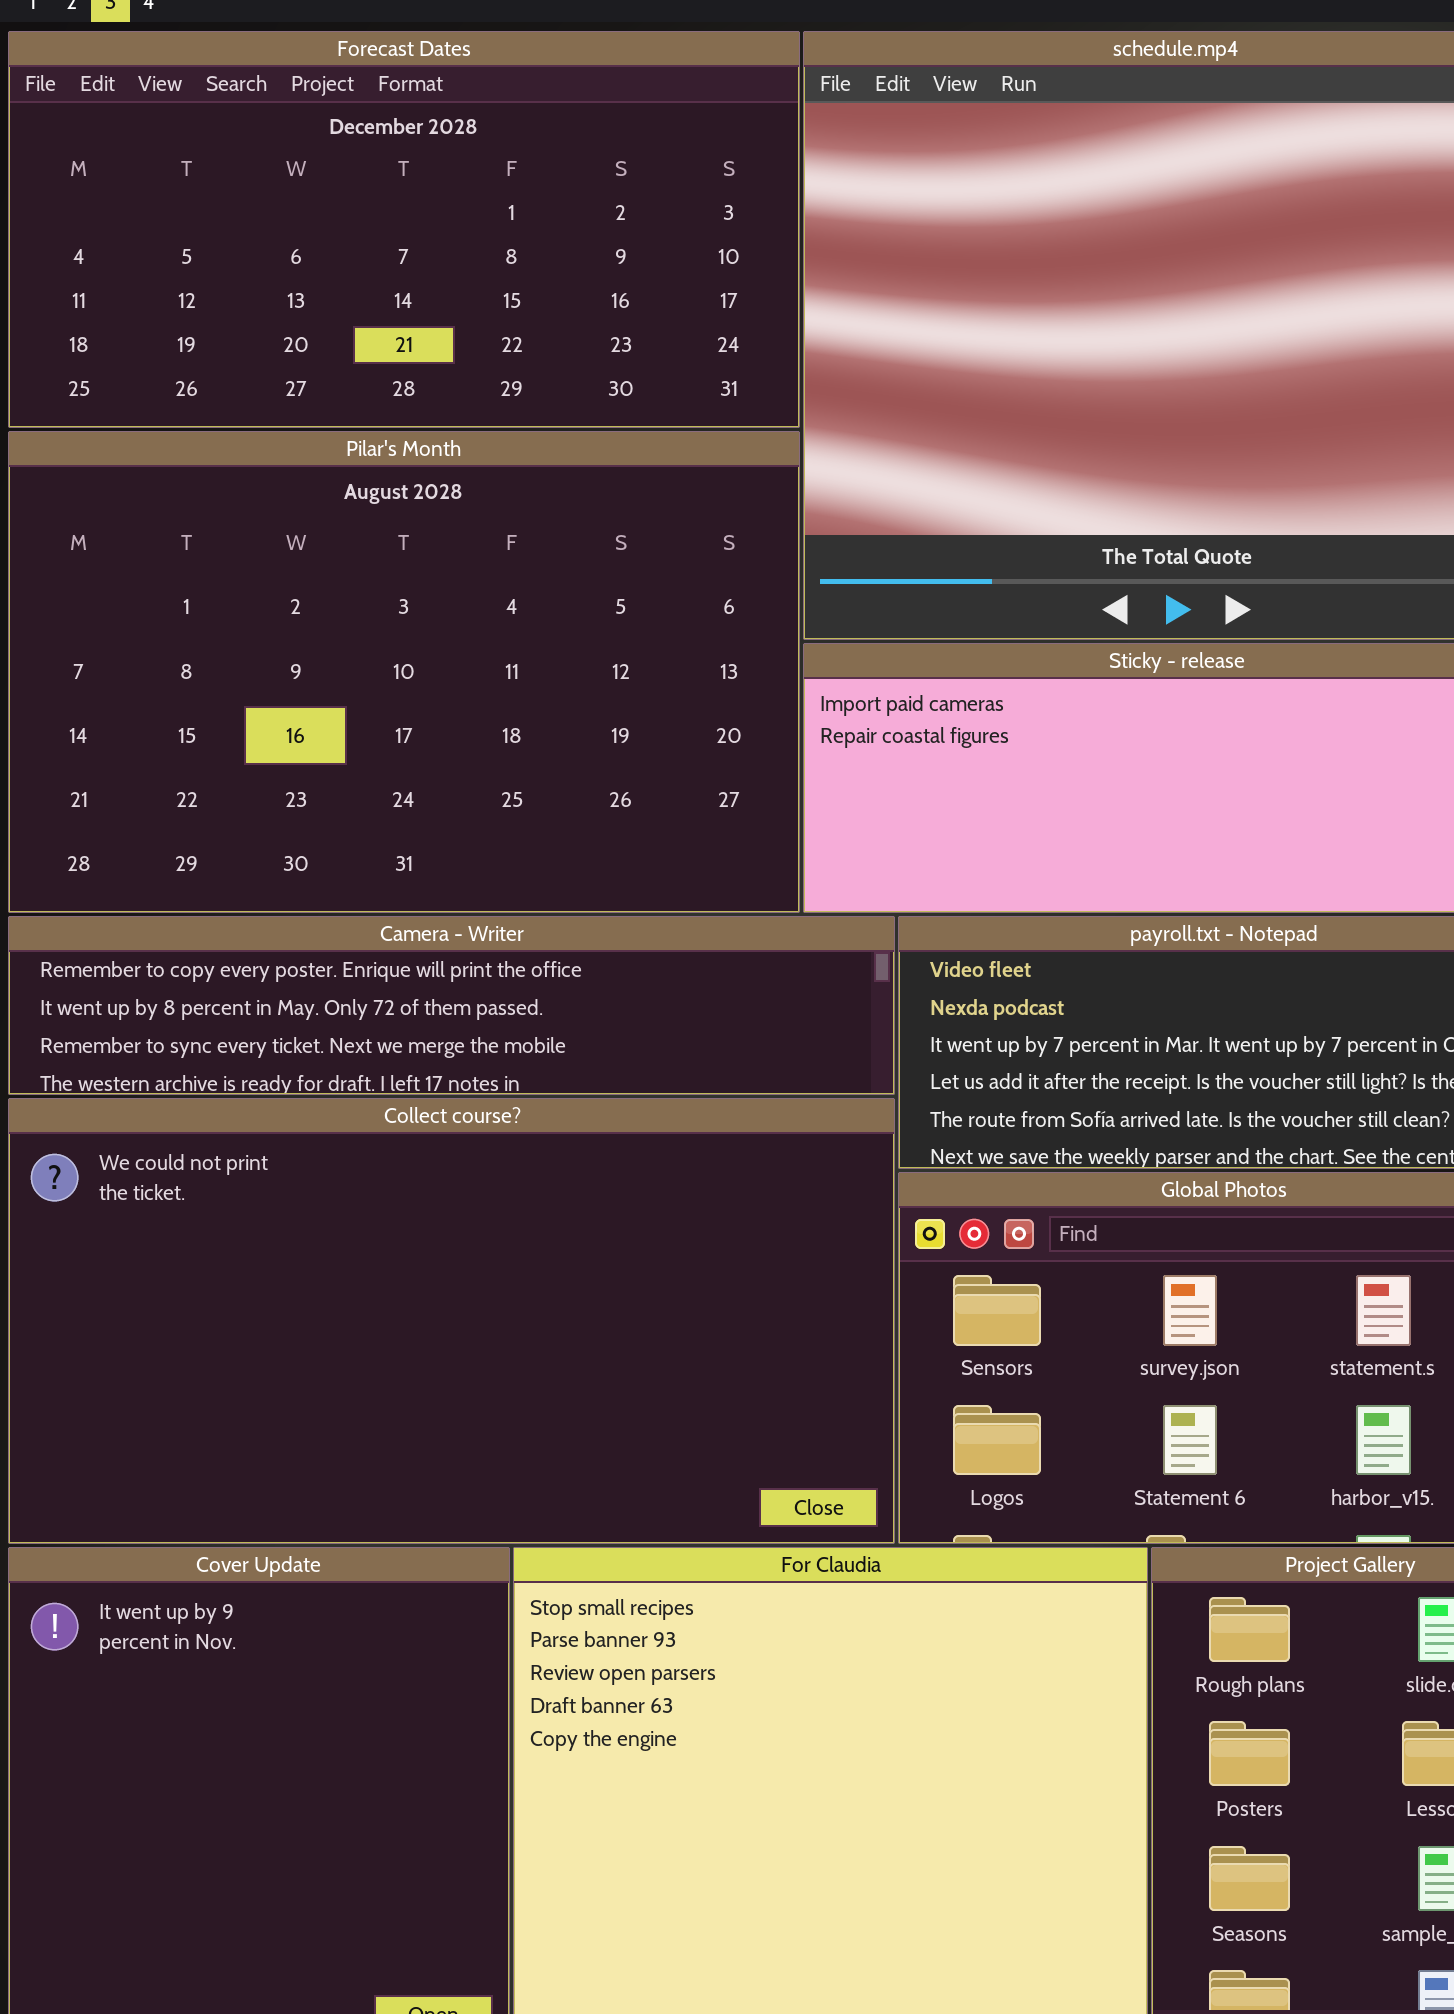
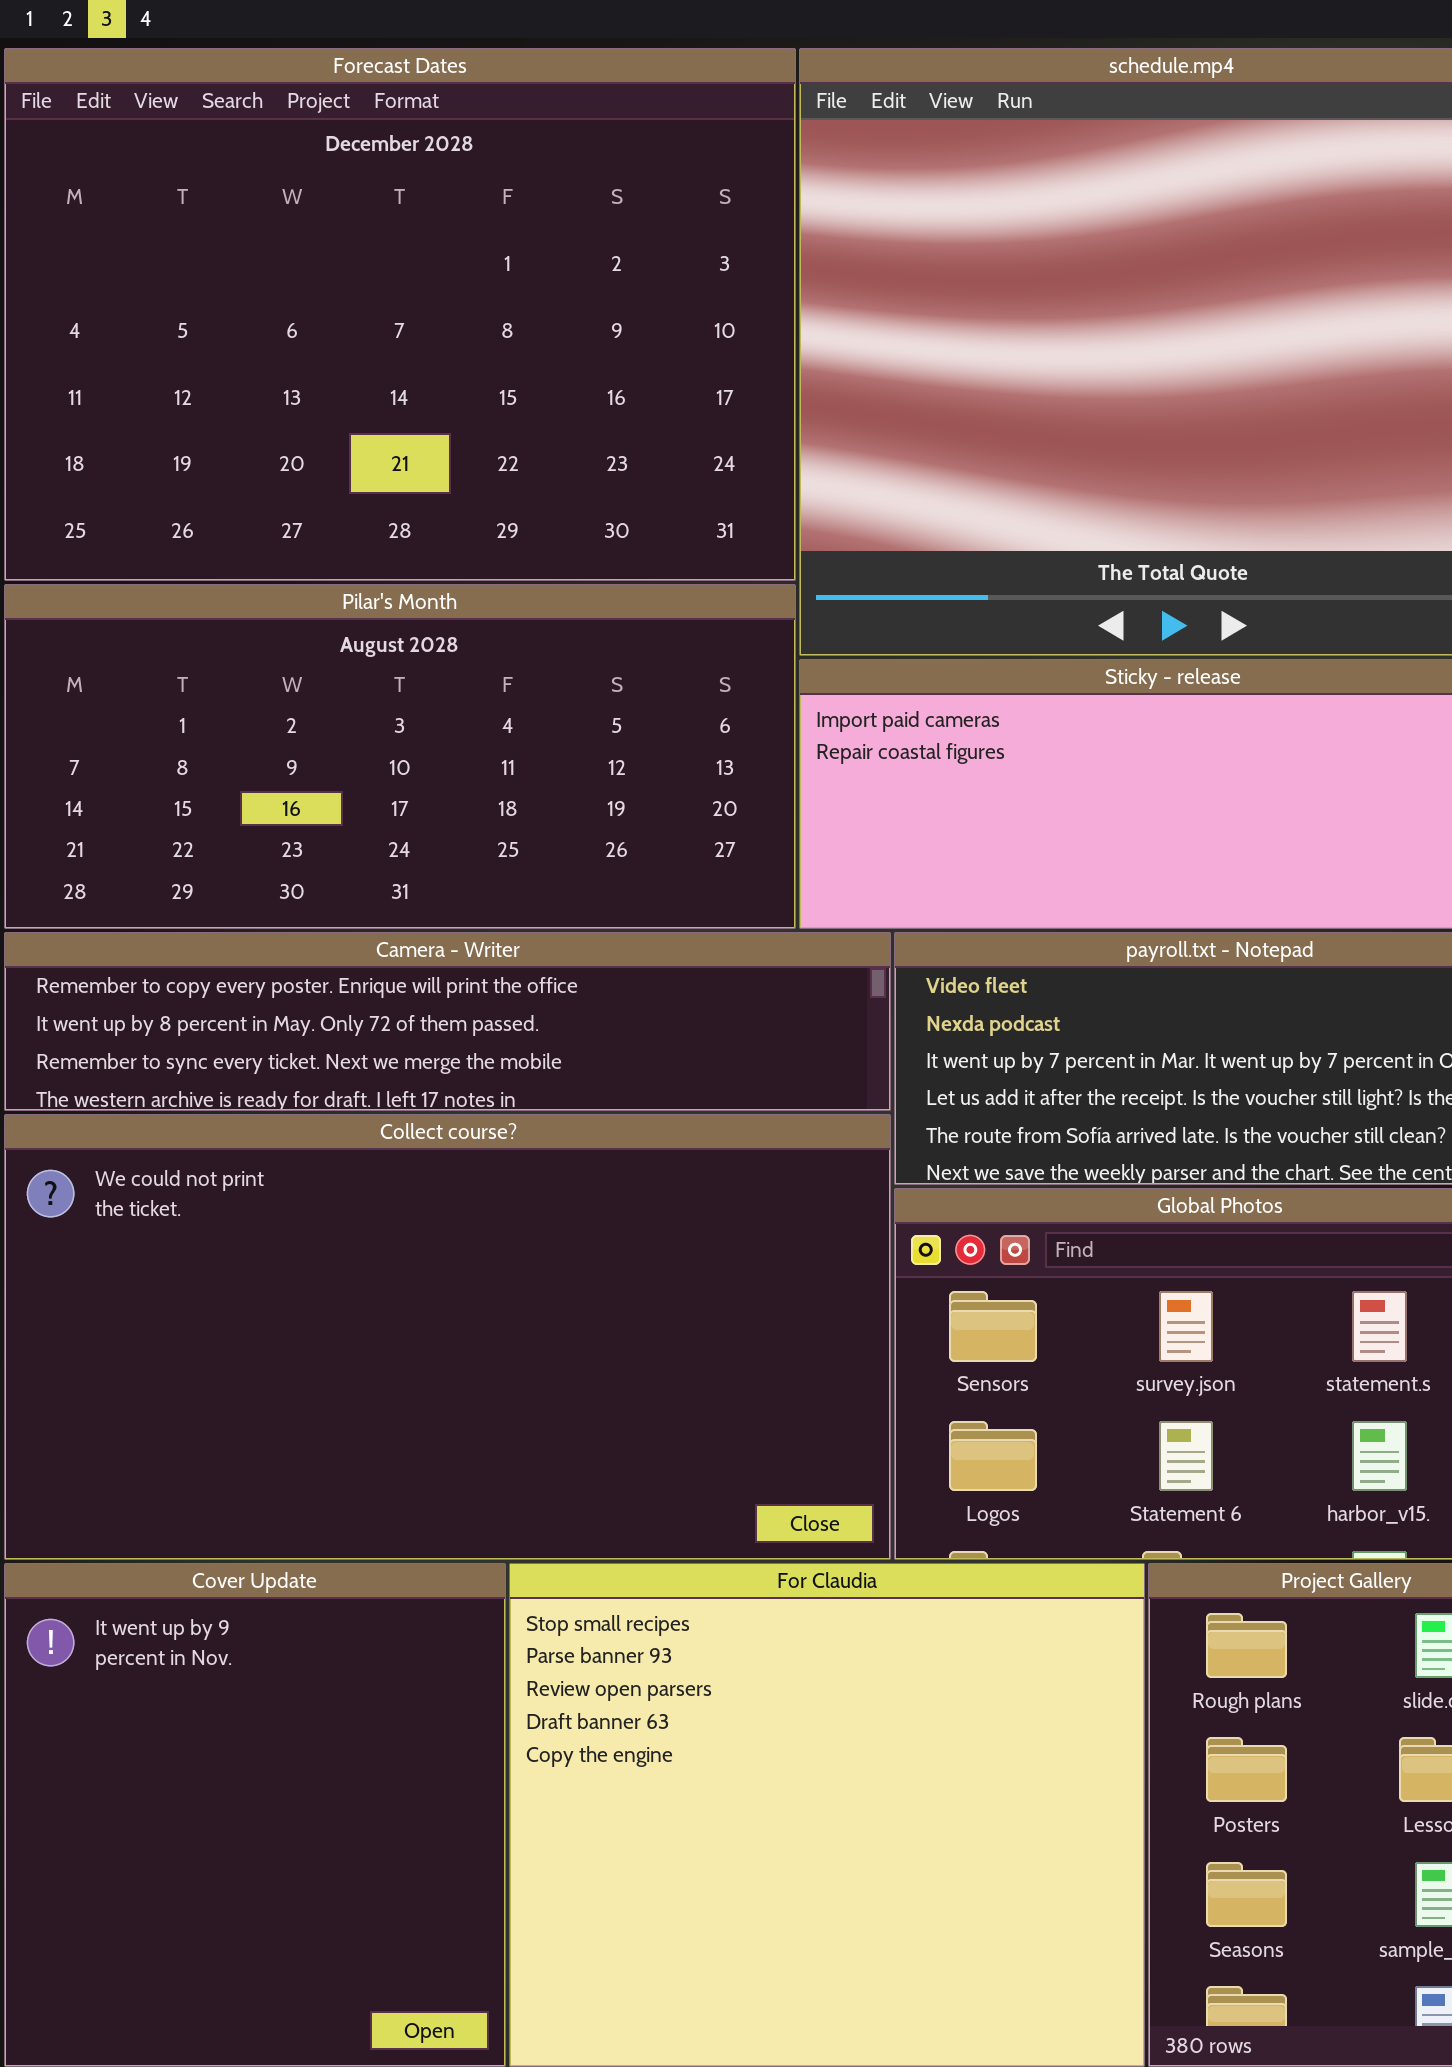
Forecast Dates: [8,31,800,428] -> [4,48,796,581], resized
Pilar's Month: [8,431,800,913] -> [4,584,796,929], resized

